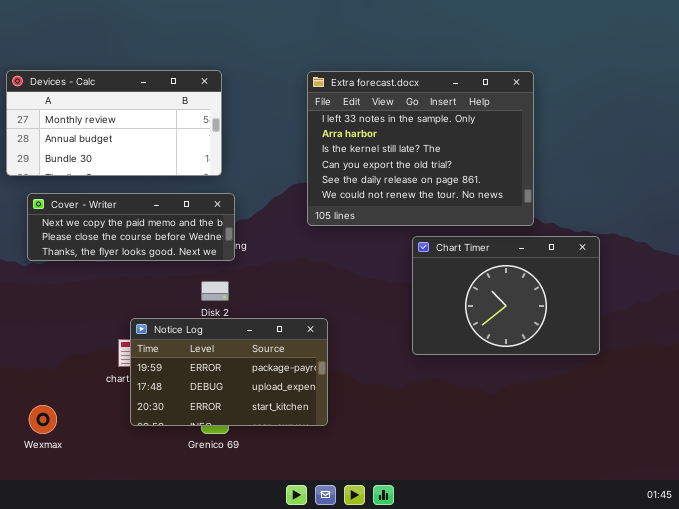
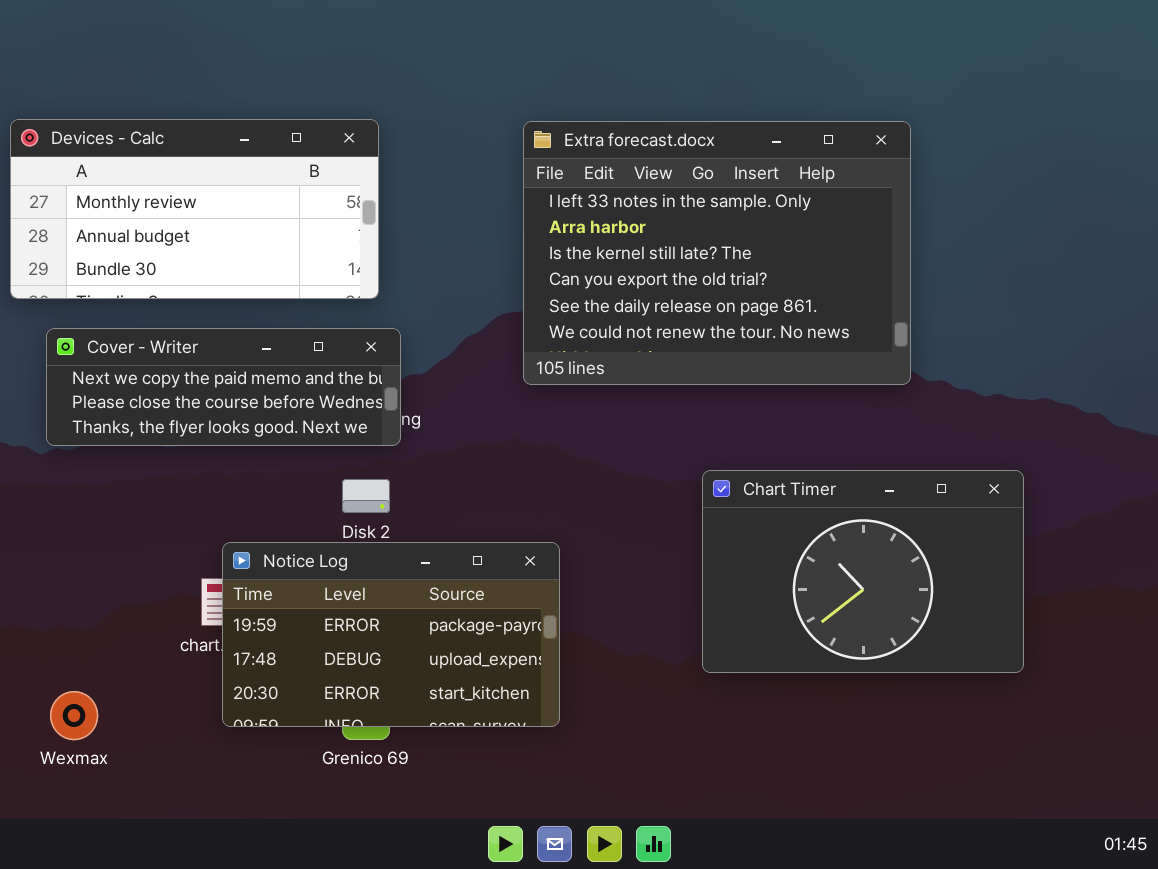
Chart Timer: [412,236,600,355] -> [702,470,1024,673], moved

